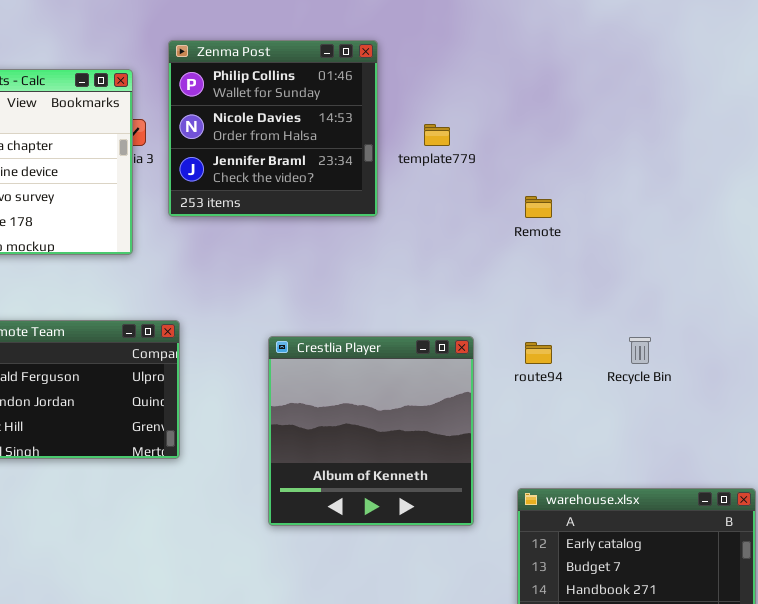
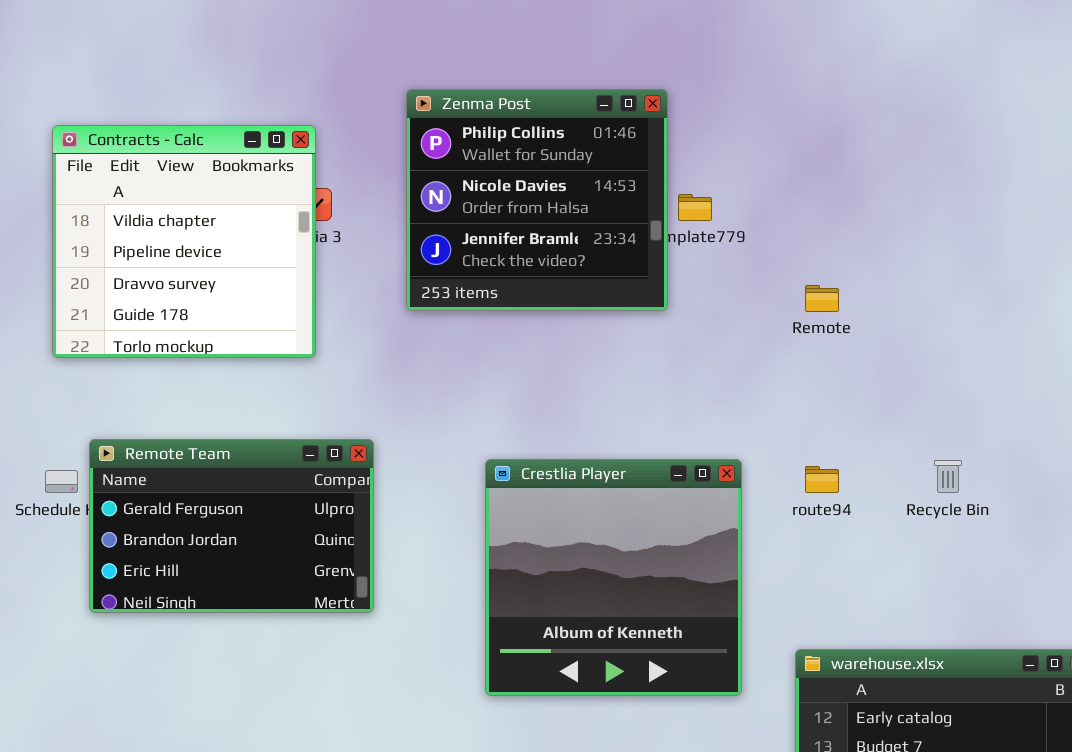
Zenma Post: [168,40,378,217] -> [406,89,668,311], moved

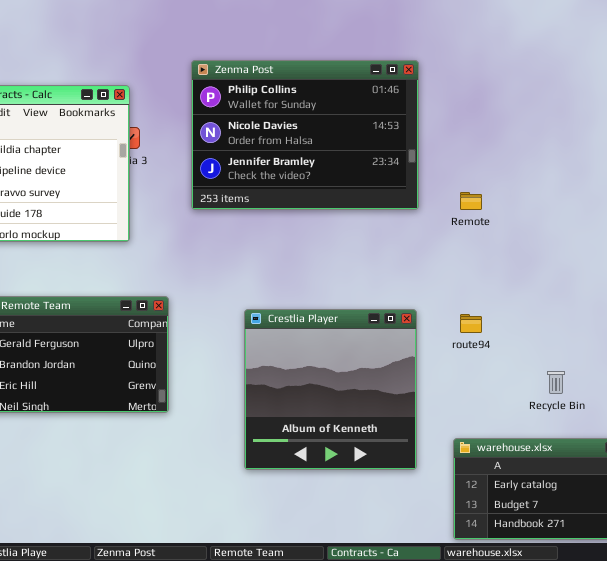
Zenma Post: [406,89,668,311] -> [191,60,419,210], resized
Recycle Bin: [934,460,962,493] -> [547,371,565,394], moved

